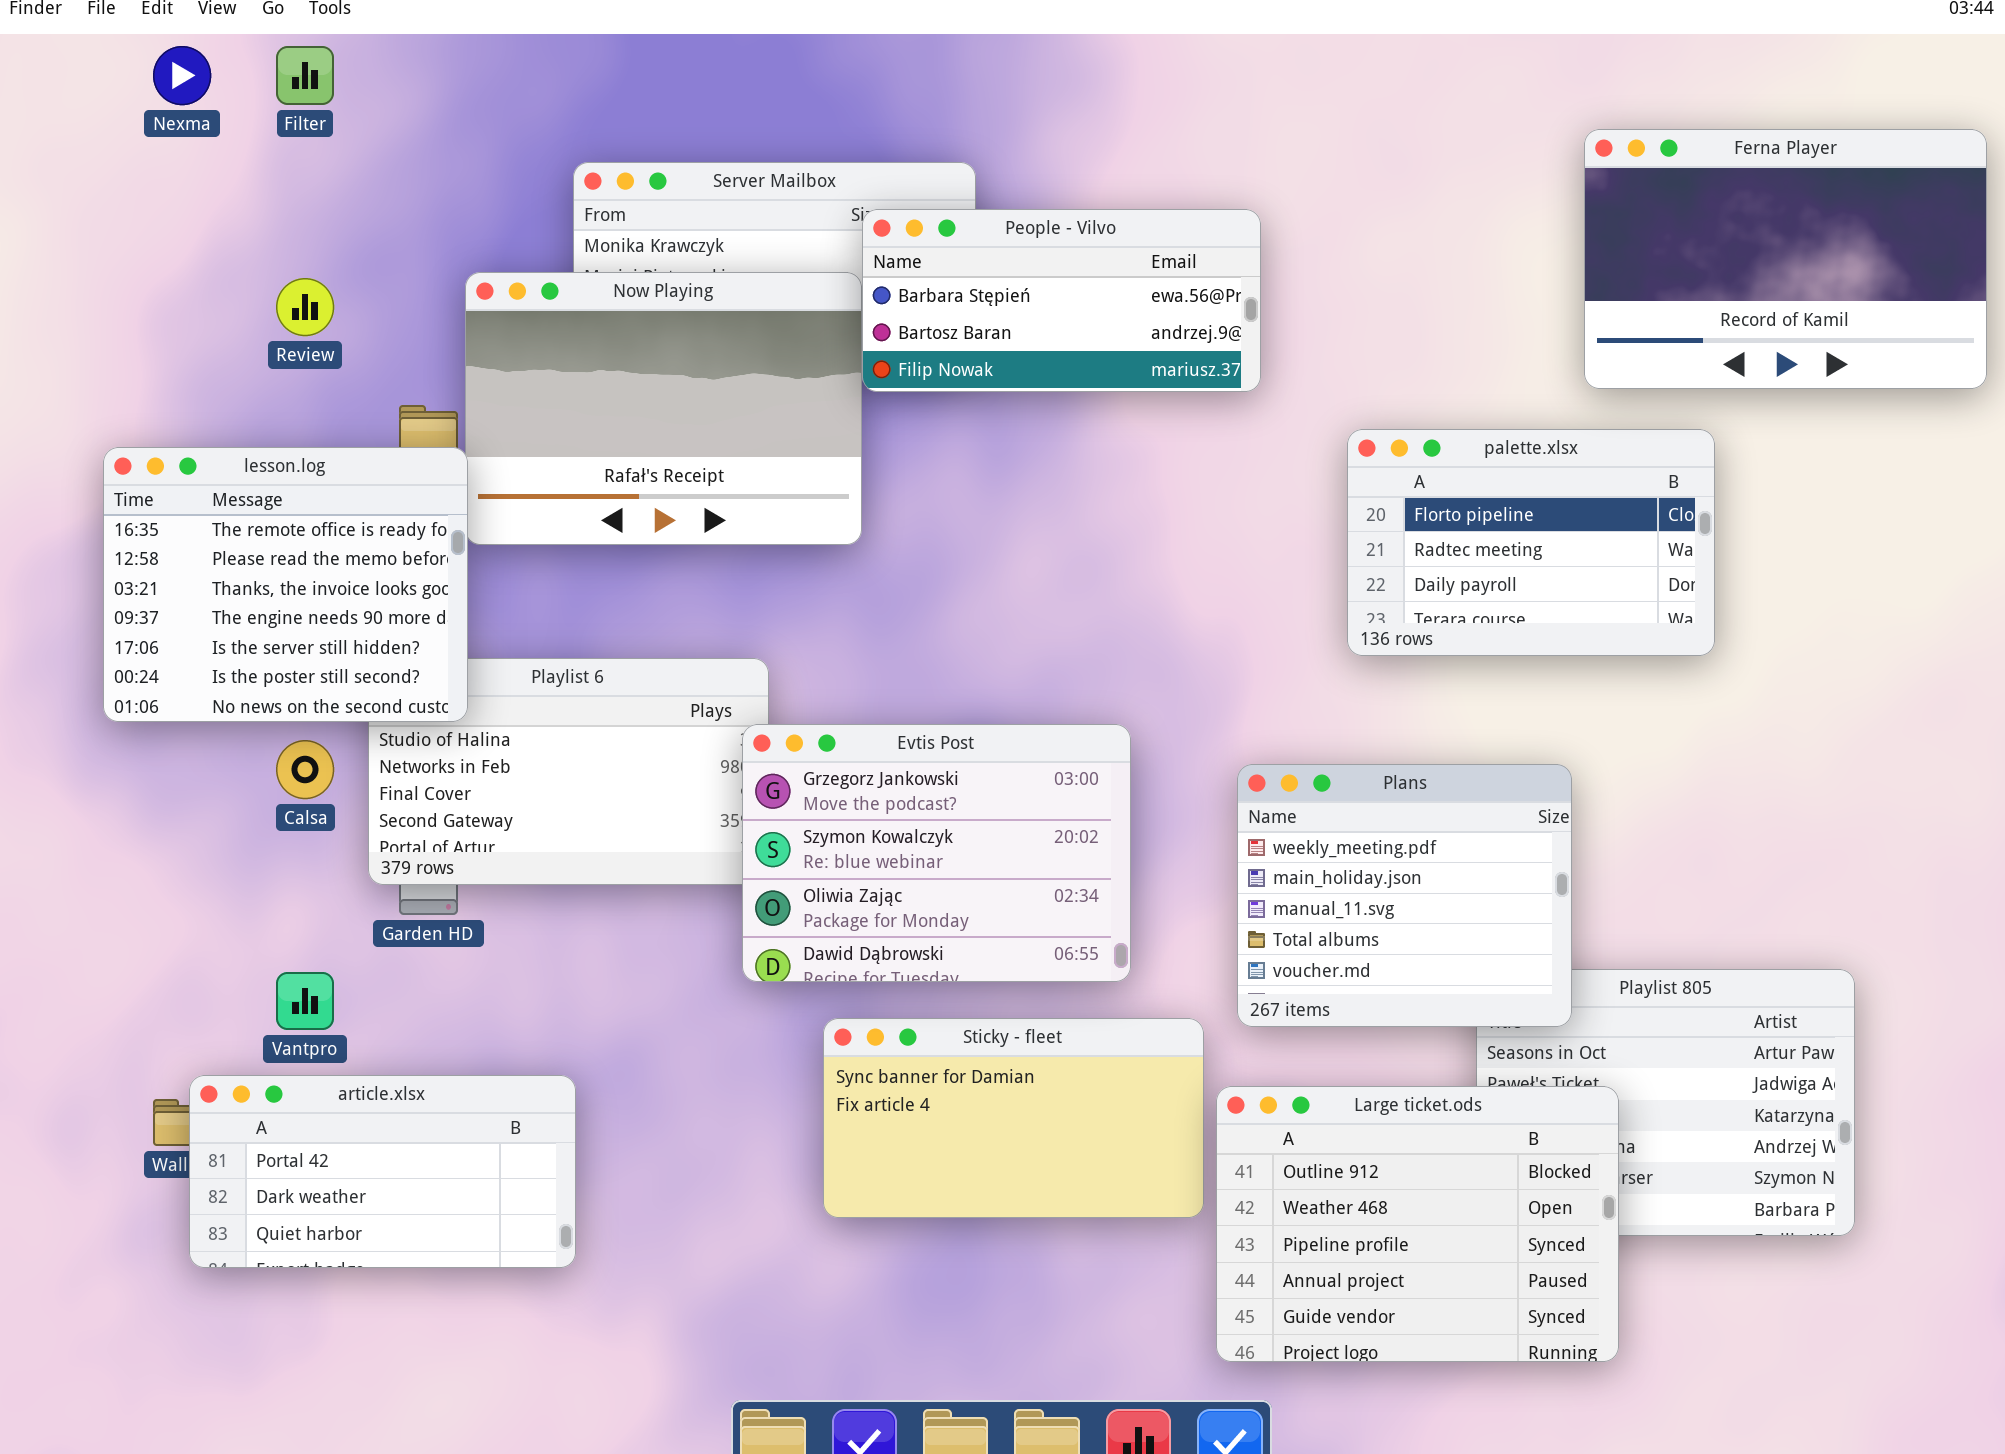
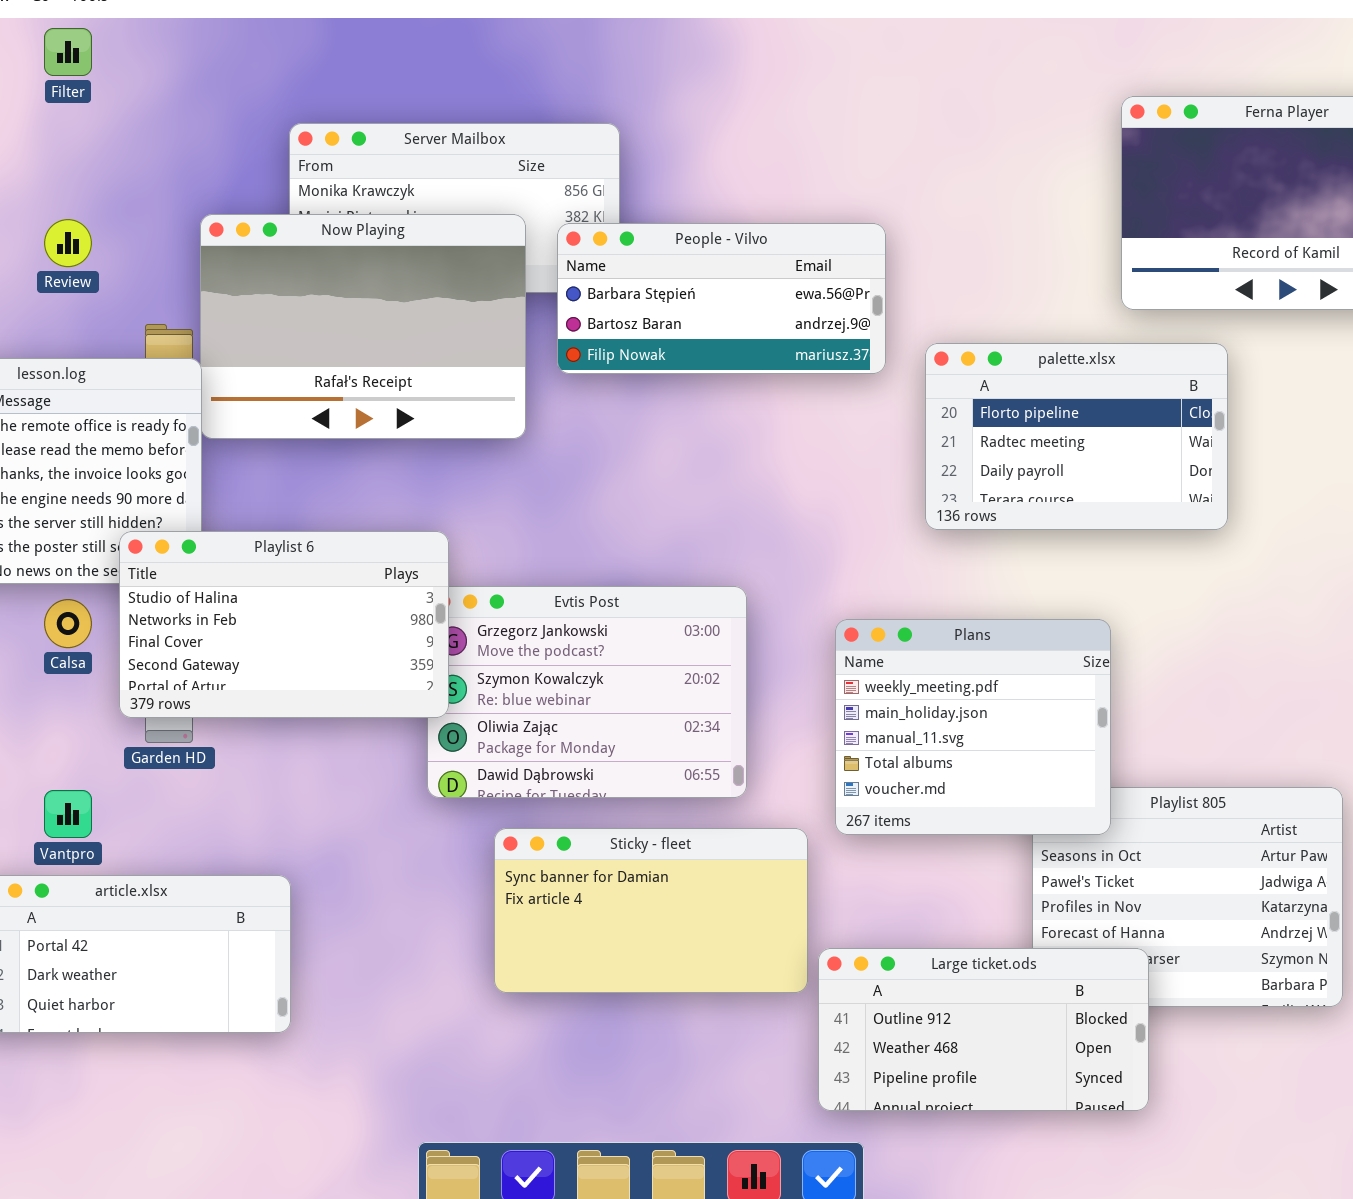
People - Vilvo: [862,209,1261,392] -> [557,223,886,374], moved
Playlist 6: [368,658,769,885] -> [119,531,449,718], raised
Large ticket.ods: [1216,1086,1619,1362] -> [818,948,1149,1111], resized

